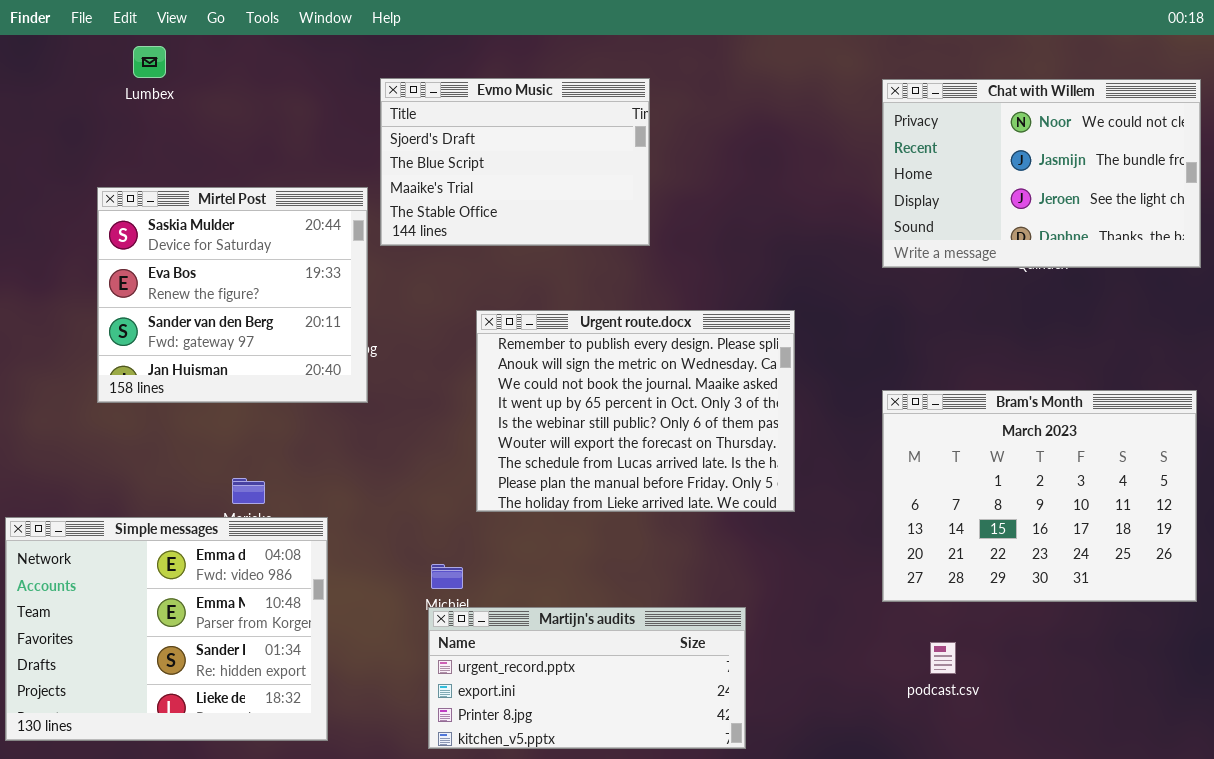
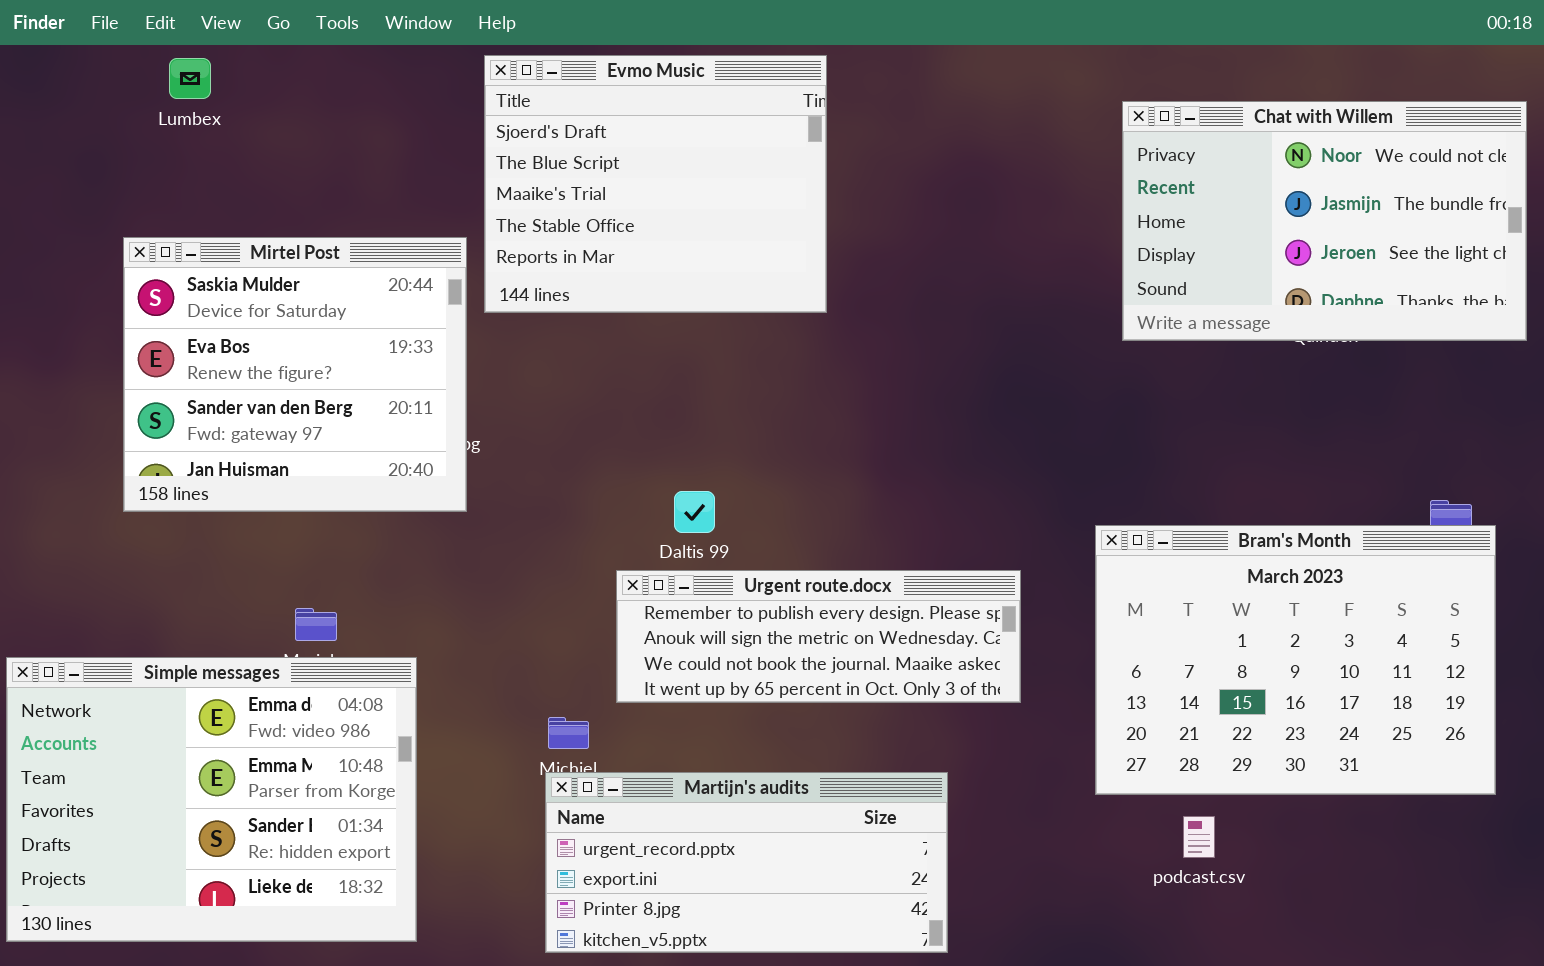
Evmo Music: [380,78,650,246] -> [484,55,827,313], resized
Urgent route.docx: [476,310,795,512] -> [616,570,1021,703], moved, resized
Bram's Month: [882,390,1197,602] -> [1095,525,1496,795], moved

